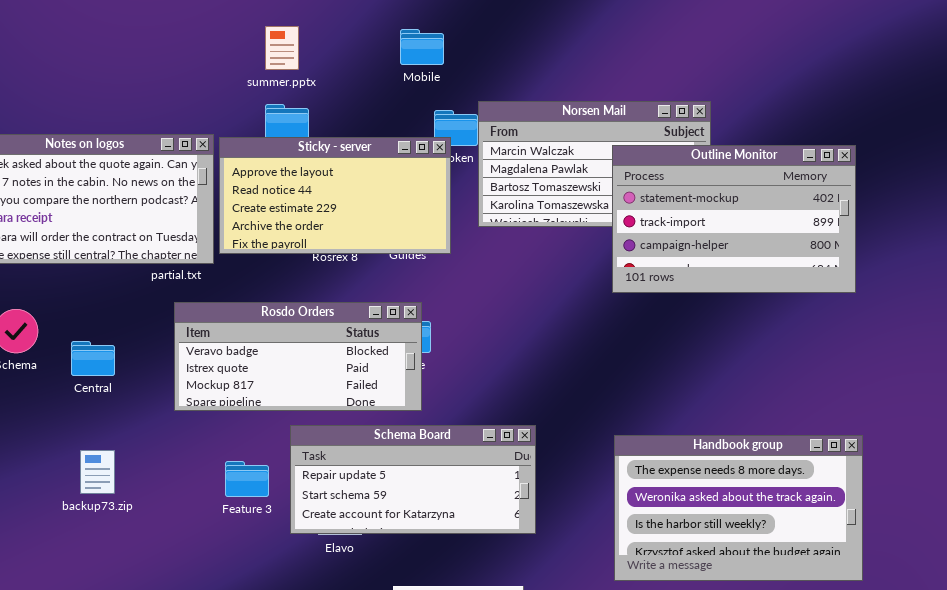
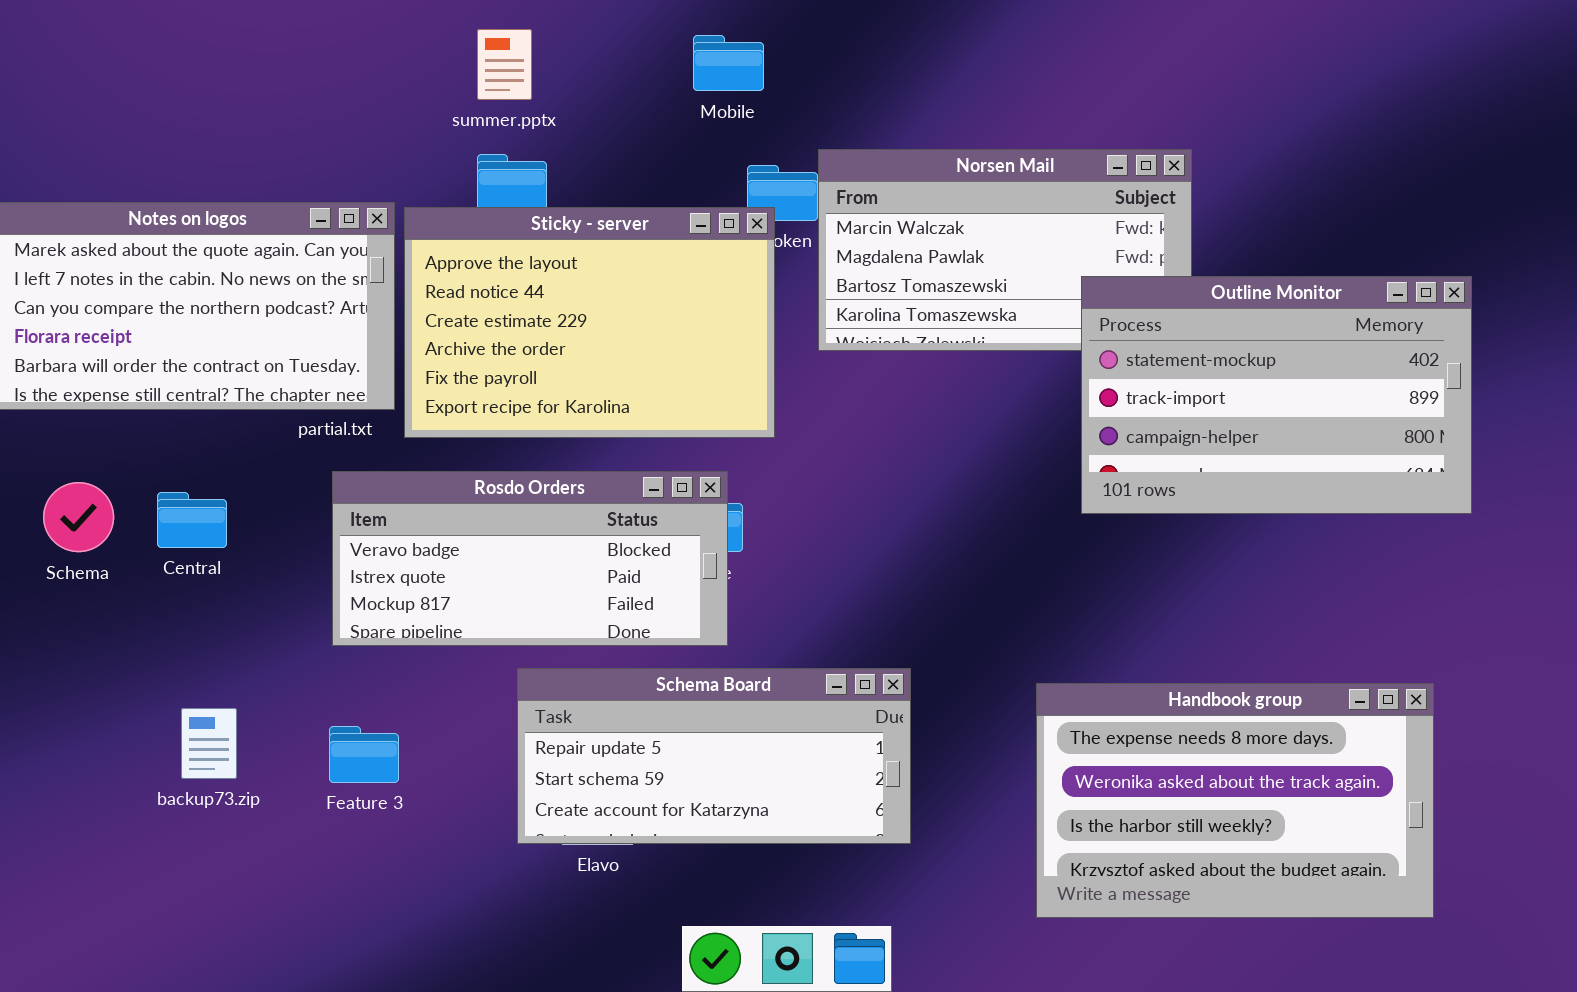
Sticky - server: [219,137,451,254] -> [404,207,775,438], resized
Outline Monitor: [612,145,856,293] -> [1081,276,1472,514], moved
Central: [71,341,115,376] -> [157,492,227,548], moved
Feature 3: [225,461,269,497] -> [329,726,399,783], moved

